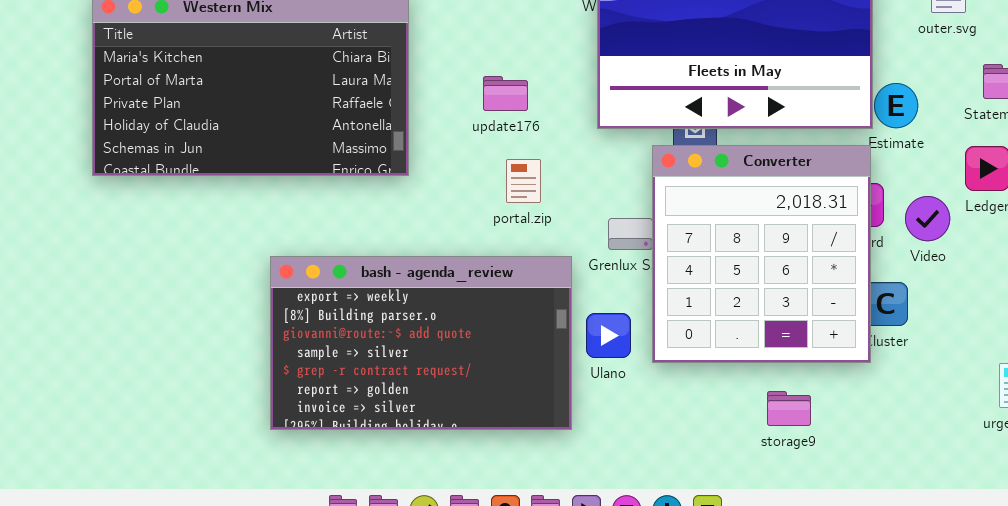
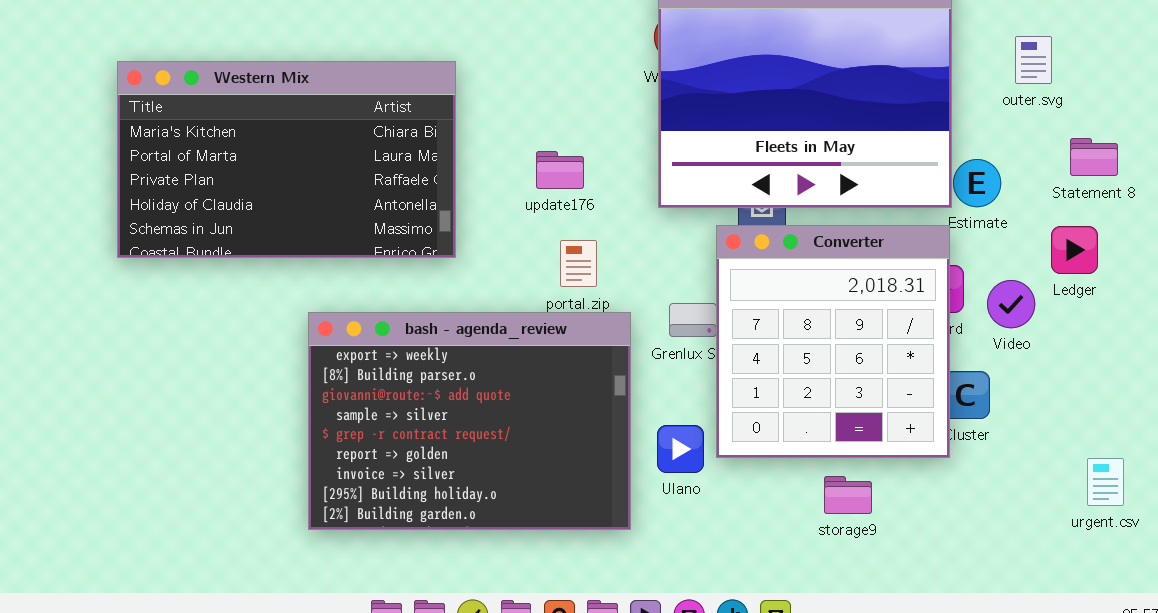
bash - agenda_review: [270,256,572,430] -> [308,312,631,530], resized
Ulano: [586,313,631,358] -> [657,425,704,473], moved
storage9: [767,391,811,426] -> [824,476,872,514], moved

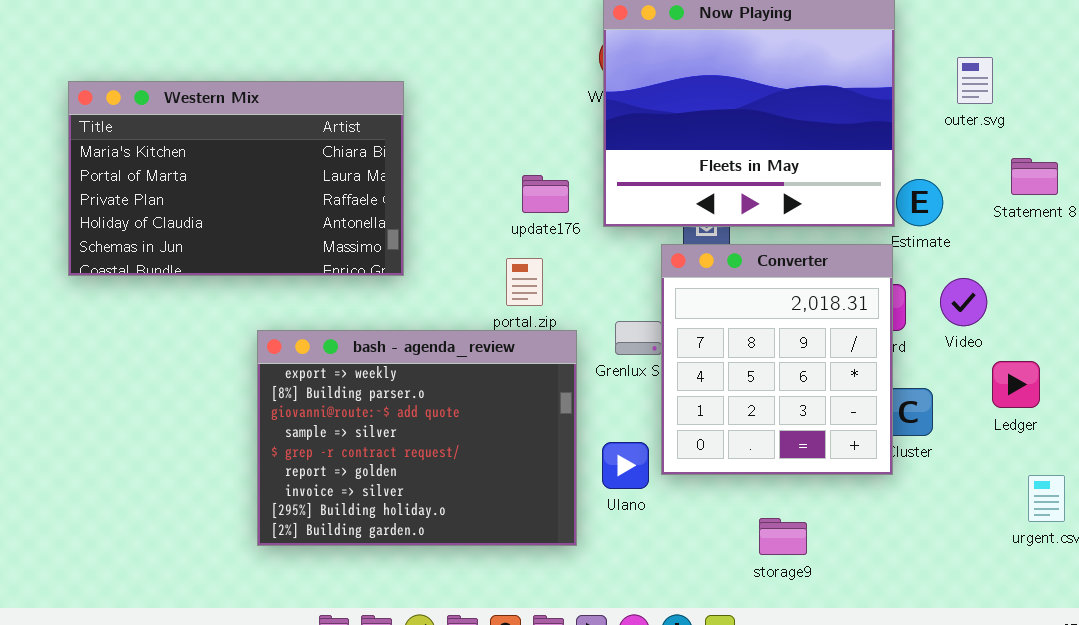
update176: [536,151,584,189] -> [522,175,569,213], moved
Ledger: [1051,226,1098,274] -> [992,361,1040,408], moved
Video: [987,280,1035,328] -> [940,278,987,326], moved
storage9: [824,476,872,514] -> [759,518,807,555], moved

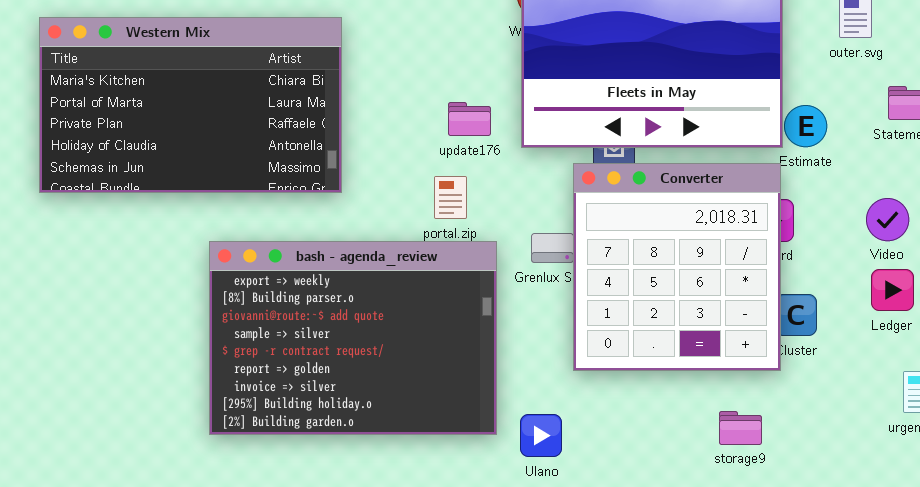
Video: [940,278,987,326] -> [866,198,909,241], moved
Ulano: [602,442,649,489] -> [520,414,562,457], moved
storage9: [759,518,807,555] -> [719,411,762,445], moved

